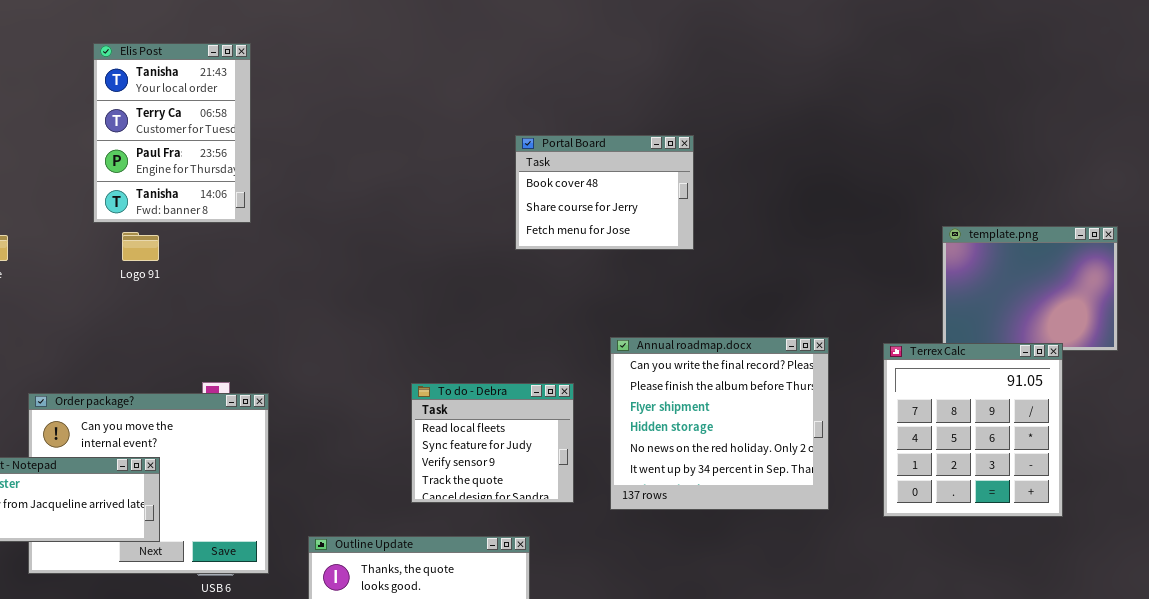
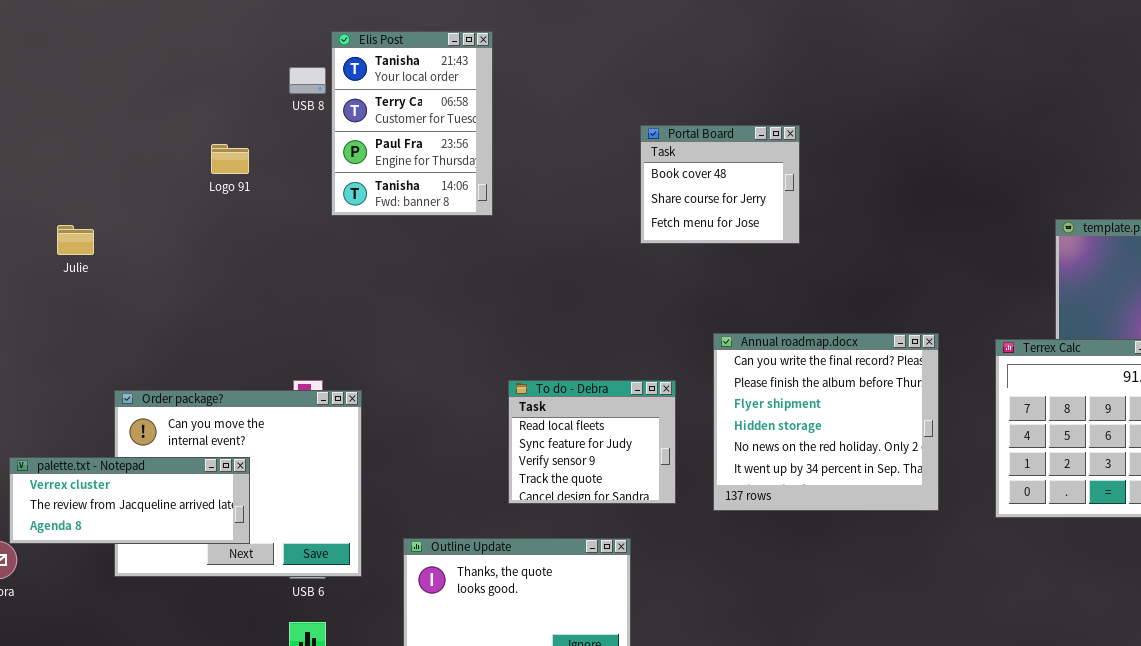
Elis Post: [93,43,251,223] -> [331,31,493,216], moved
Portal Board: [515,135,694,250] -> [640,125,800,244], resized
Logo 91: [122,232,159,261] -> [211,144,249,174], moved

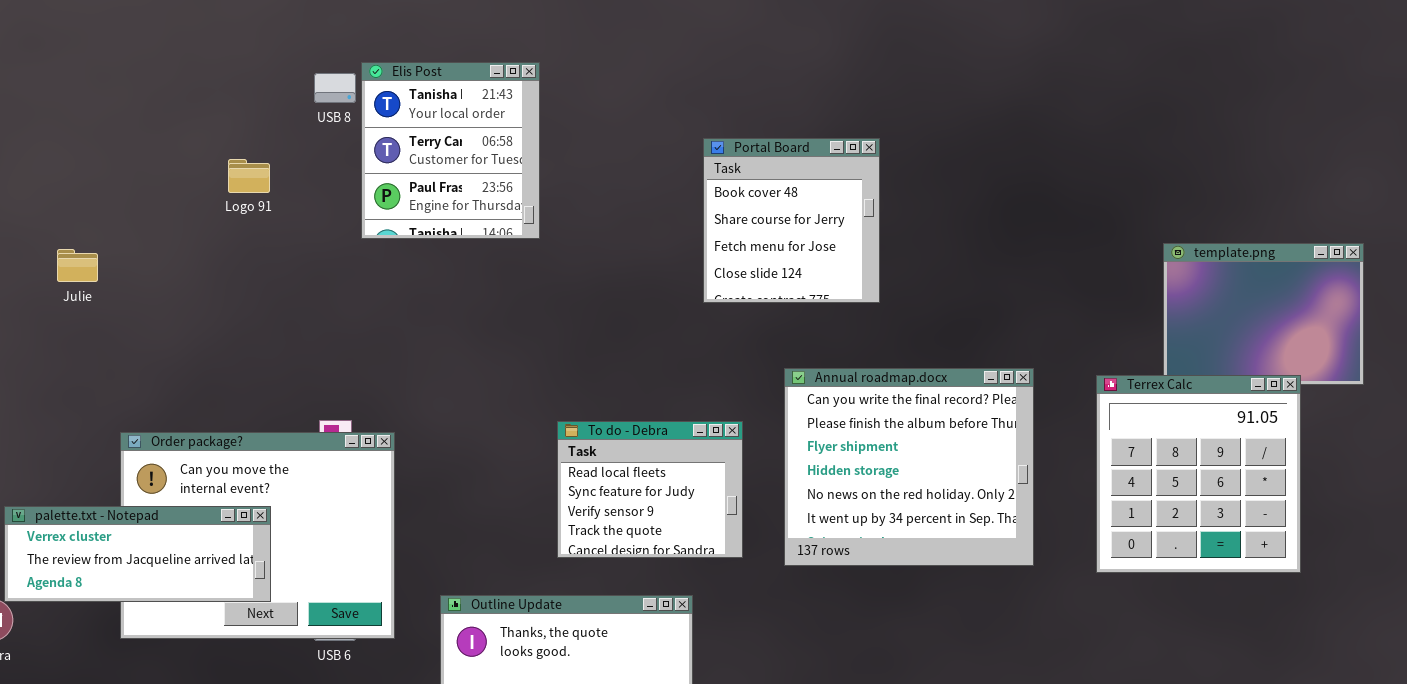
Elis Post: [331,31,493,216] -> [361,62,540,239], resized
Portal Board: [640,125,800,244] -> [703,138,880,303], resized

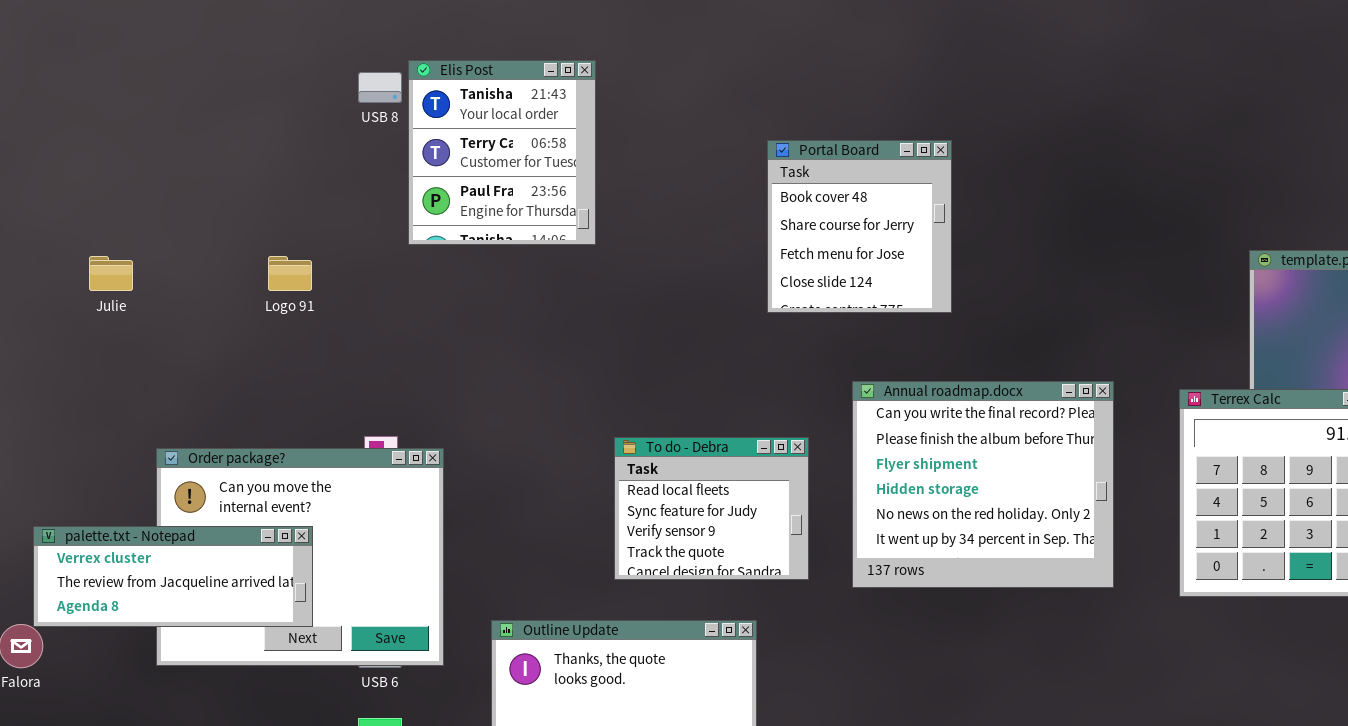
Logo 91: [228,159,270,193] -> [268,256,312,291], moved

